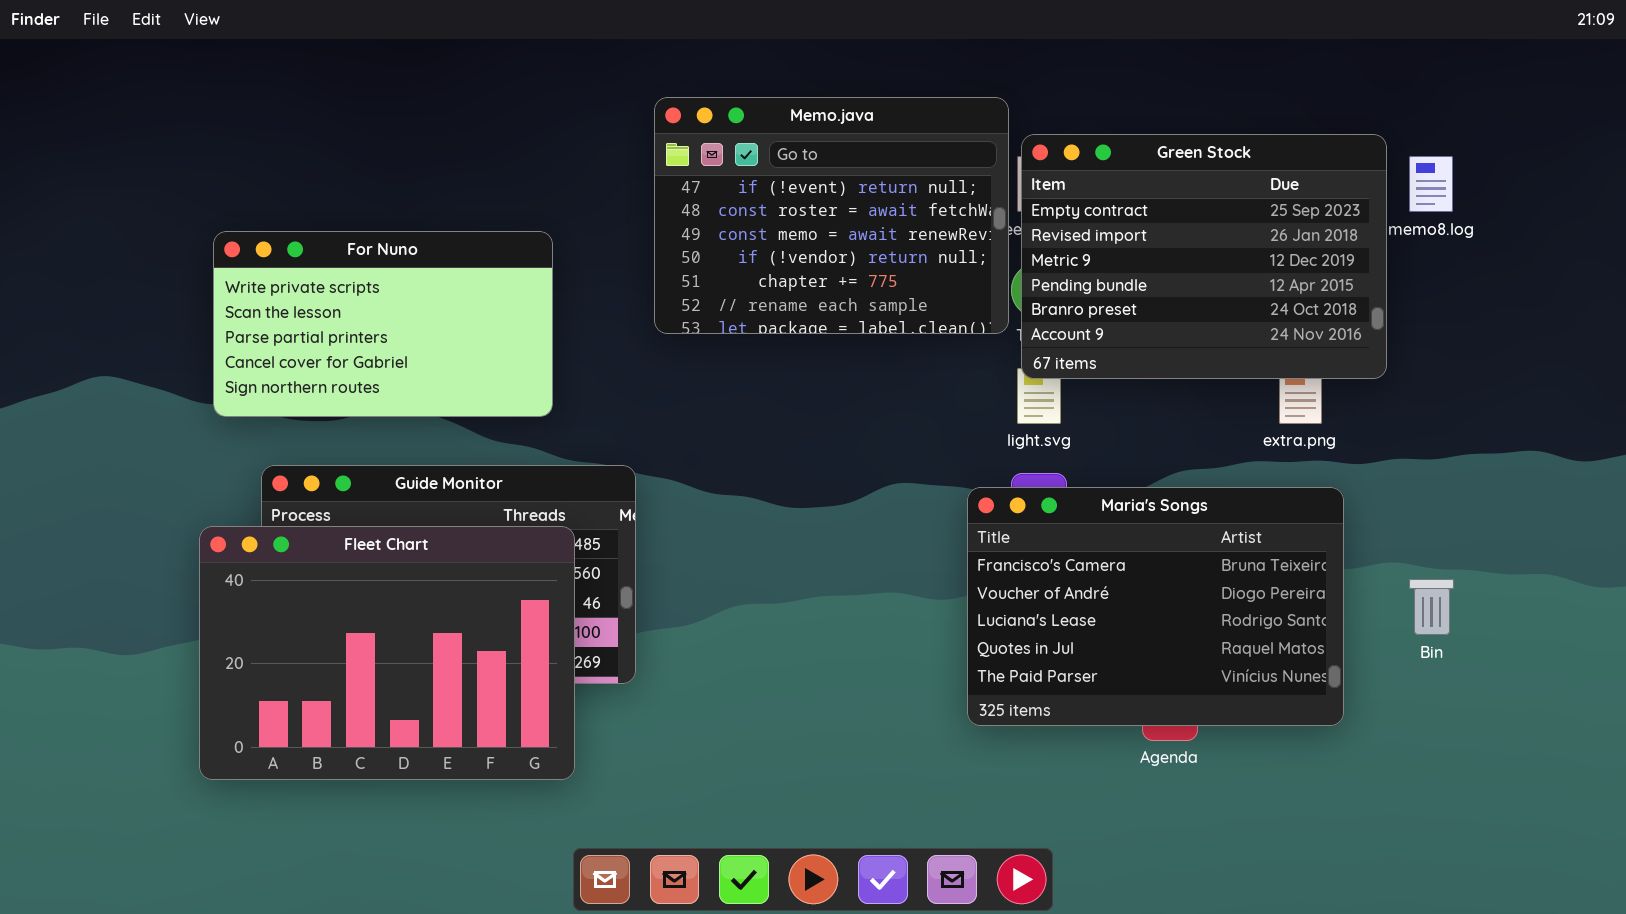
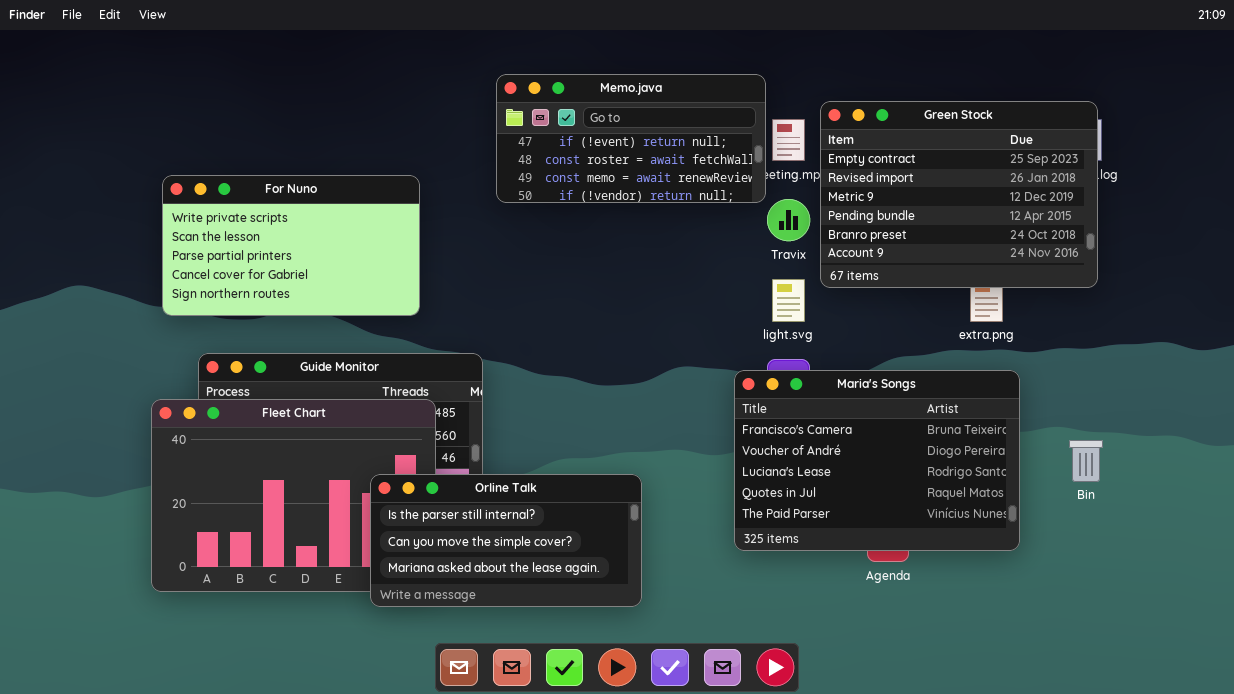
Memo.java: [654,97,1009,334] -> [496,74,766,203], resized
Green Stock: [1021,134,1387,379] -> [820,101,1098,288], moved
Orline Talk: none -> [370,474,642,607], opened

